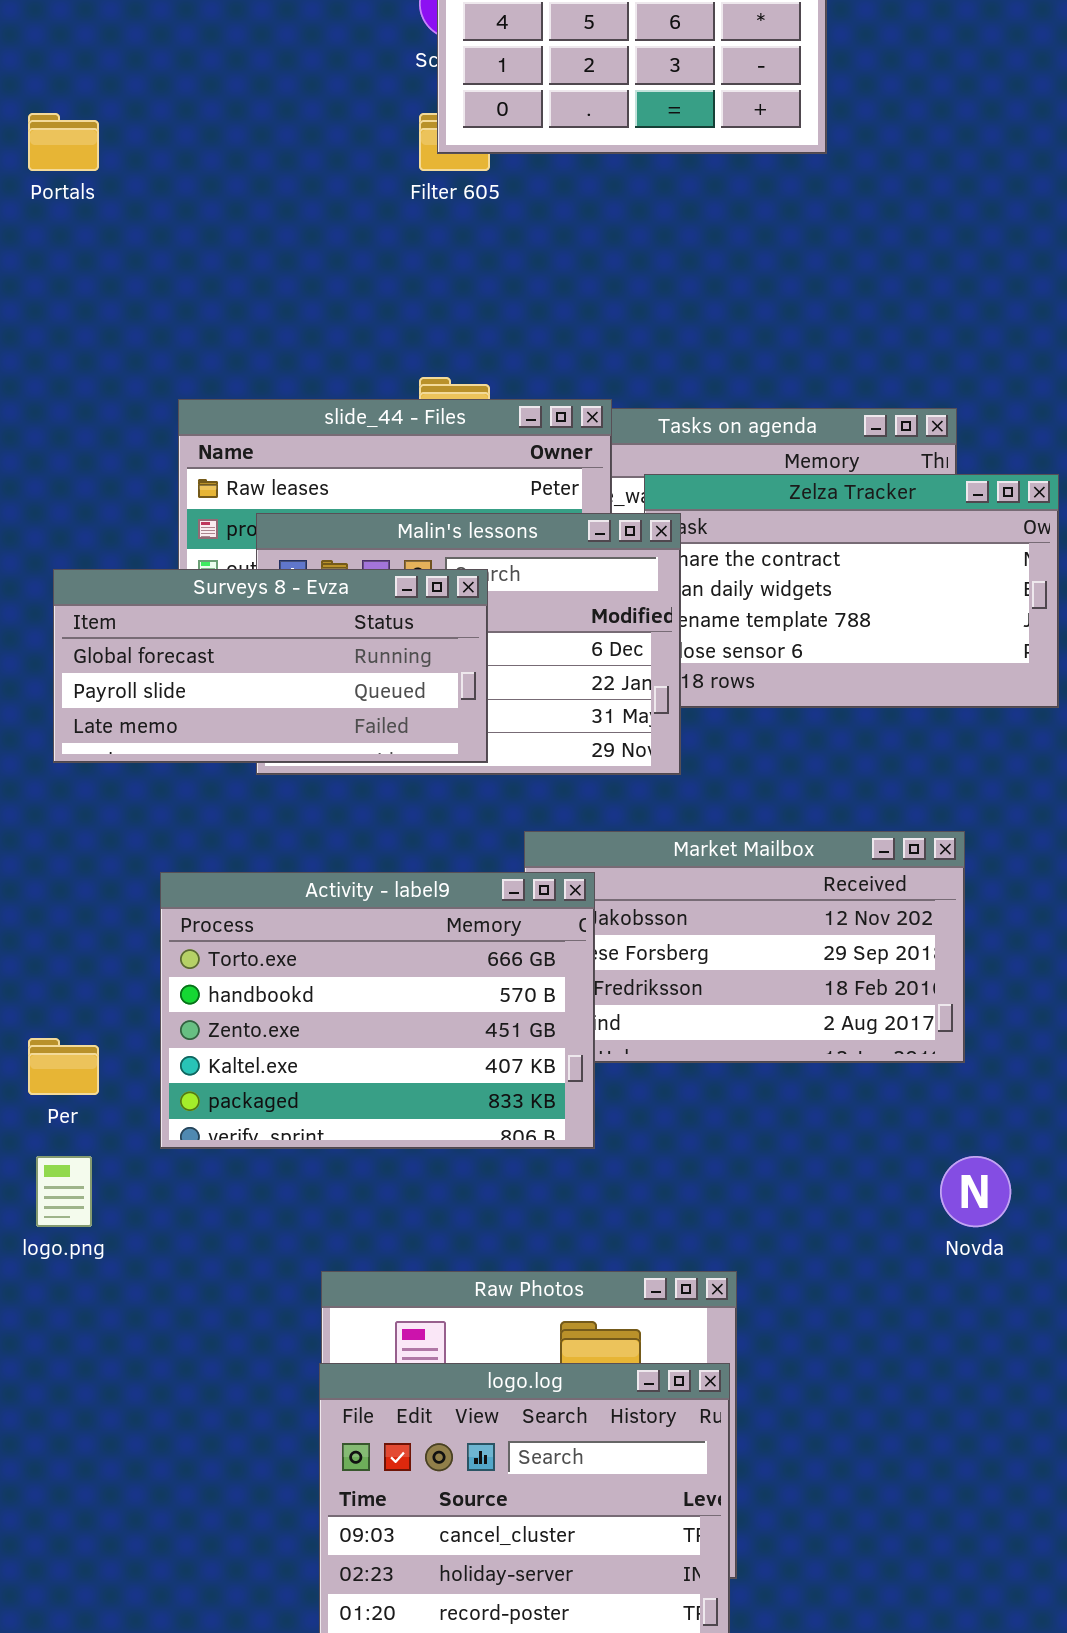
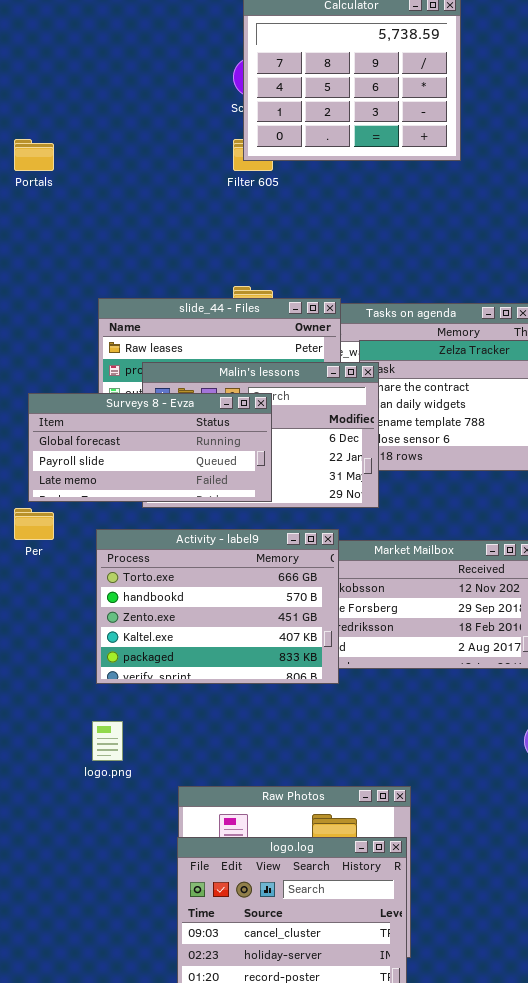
Activity - label9: [160,872,595,1149] -> [96,529,339,684], moved
Per: [28,1038,99,1095] -> [14,508,54,540], moved
logo.png: [36,1156,92,1227] -> [92,721,123,761], moved

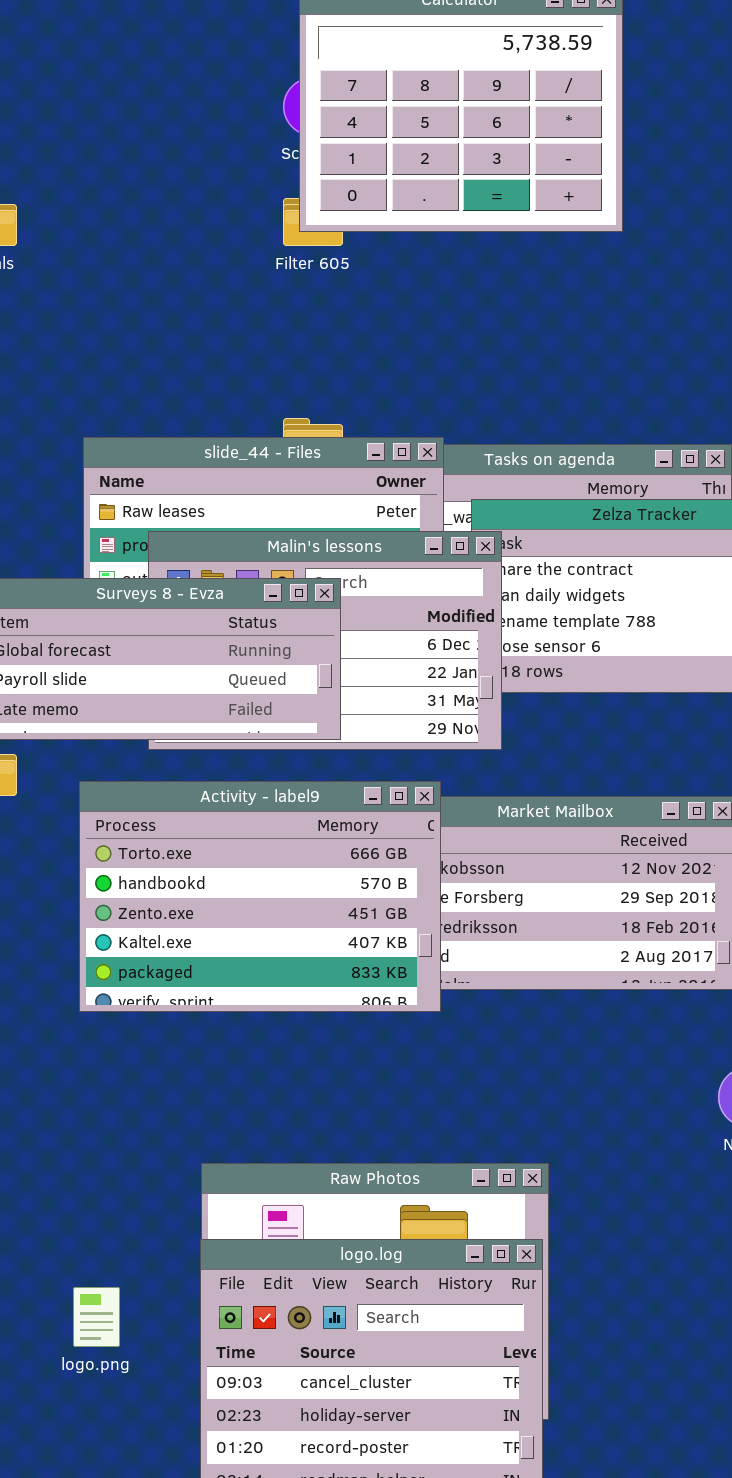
logo.png: [92,721,123,761] -> [73,1287,120,1347], moved

